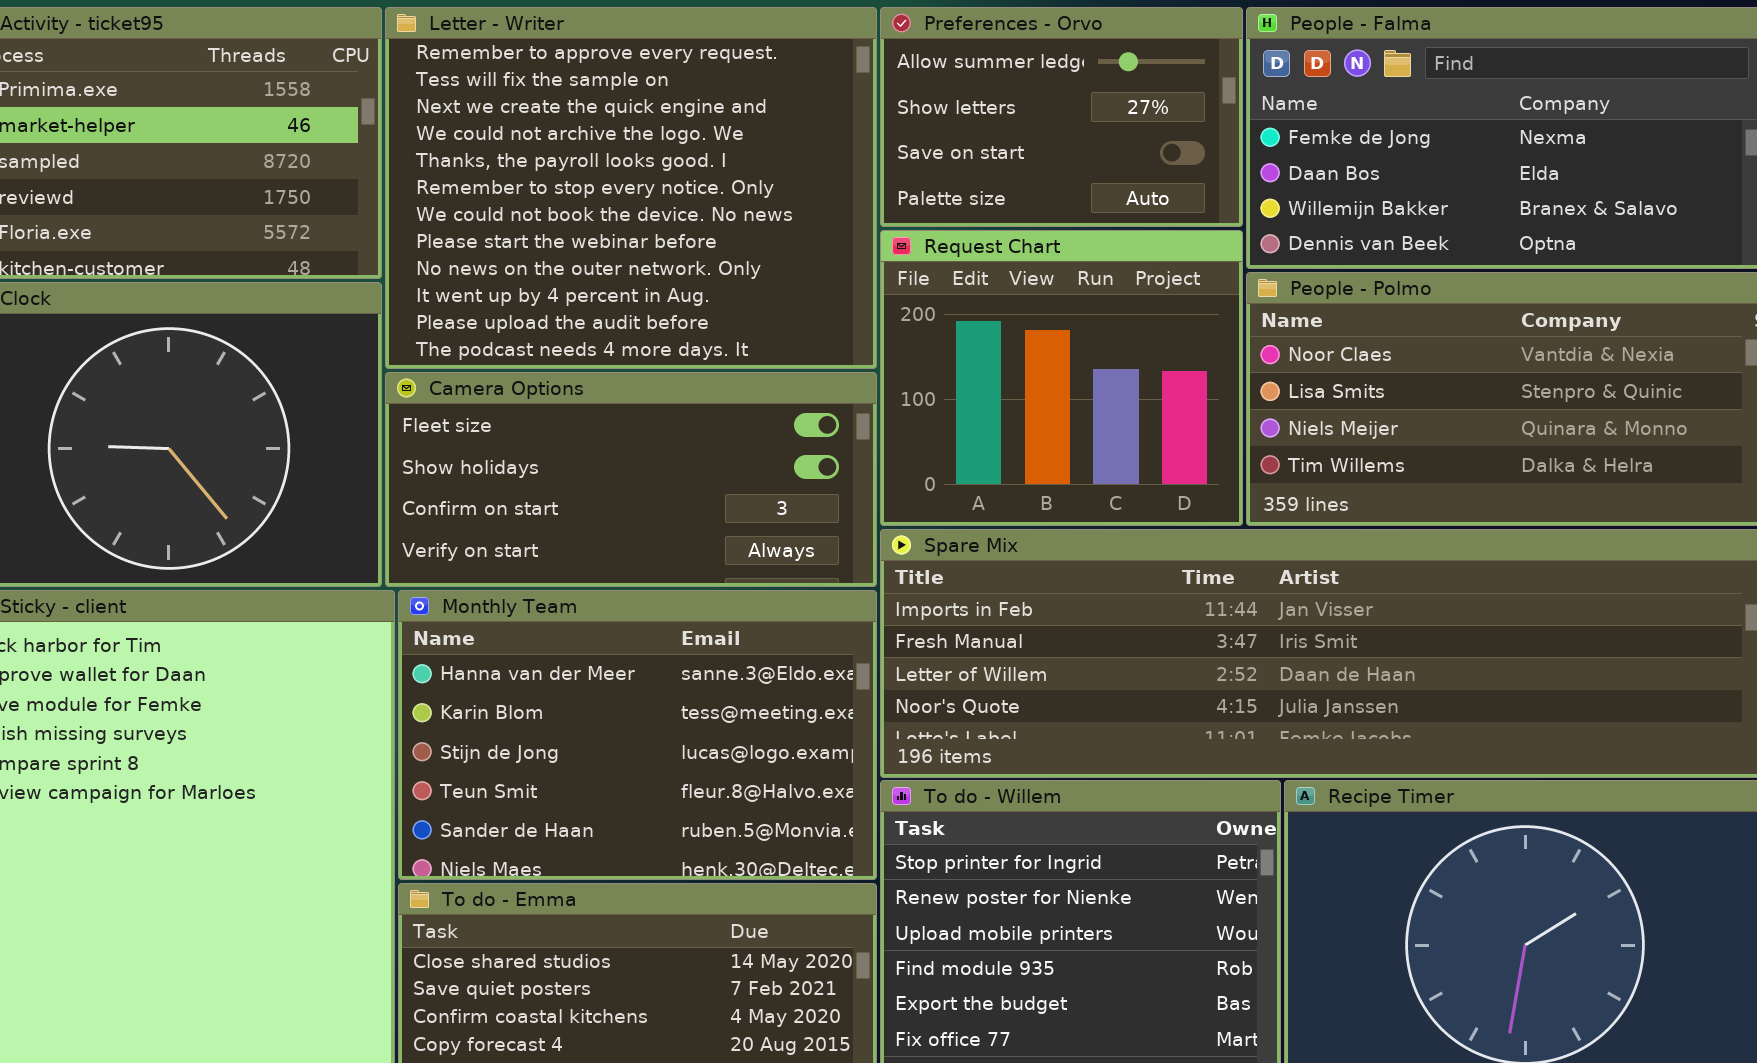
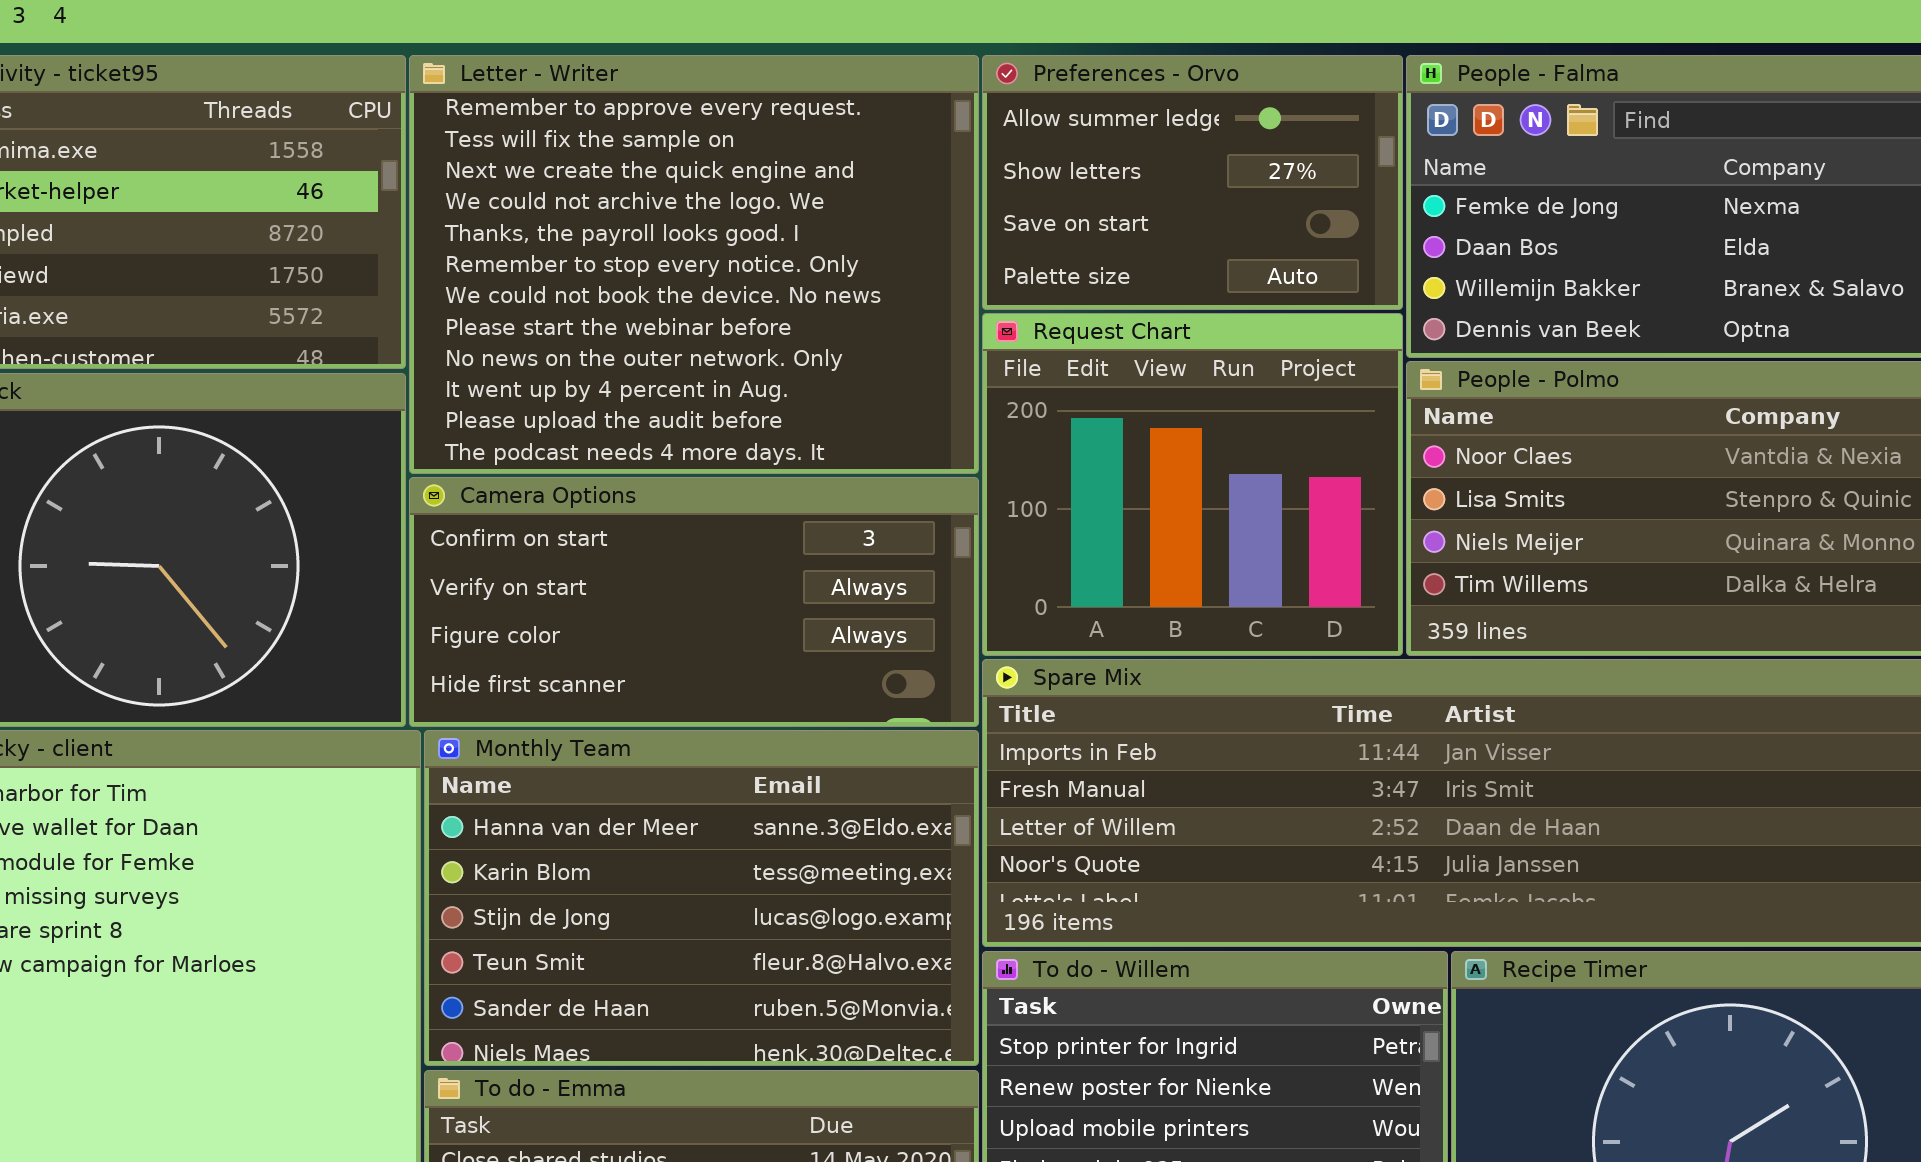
Camera Options: [385,372,877,587] -> [409,477,979,727], scrolled down 2 rows

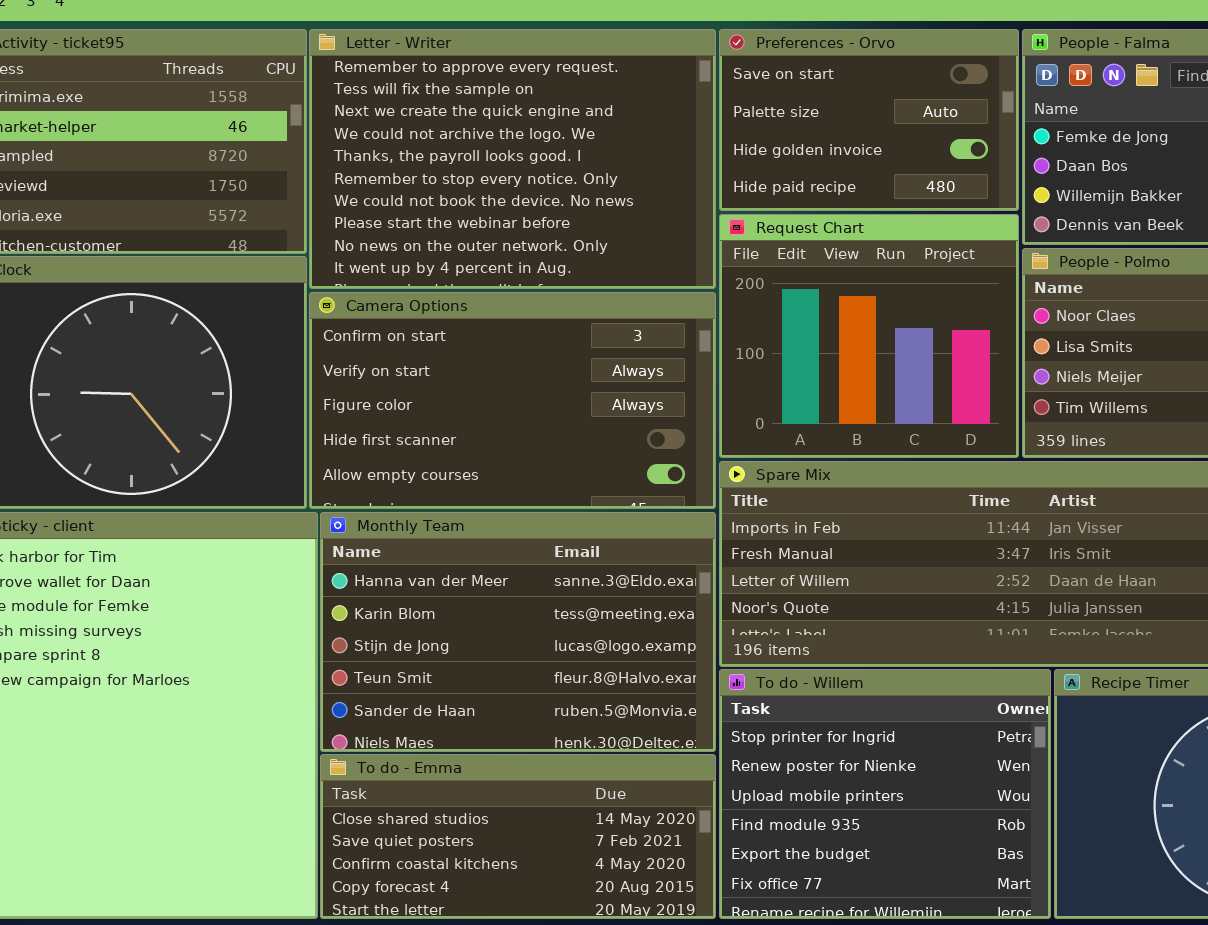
Letter - Writer: [409,55,979,474] -> [309,29,716,289], resized
Preferences - Orvo: [982,55,1403,310] -> [719,29,1019,211], scrolled down 2 rows
Camera Options: [409,477,979,727] -> [309,292,716,509], resized

